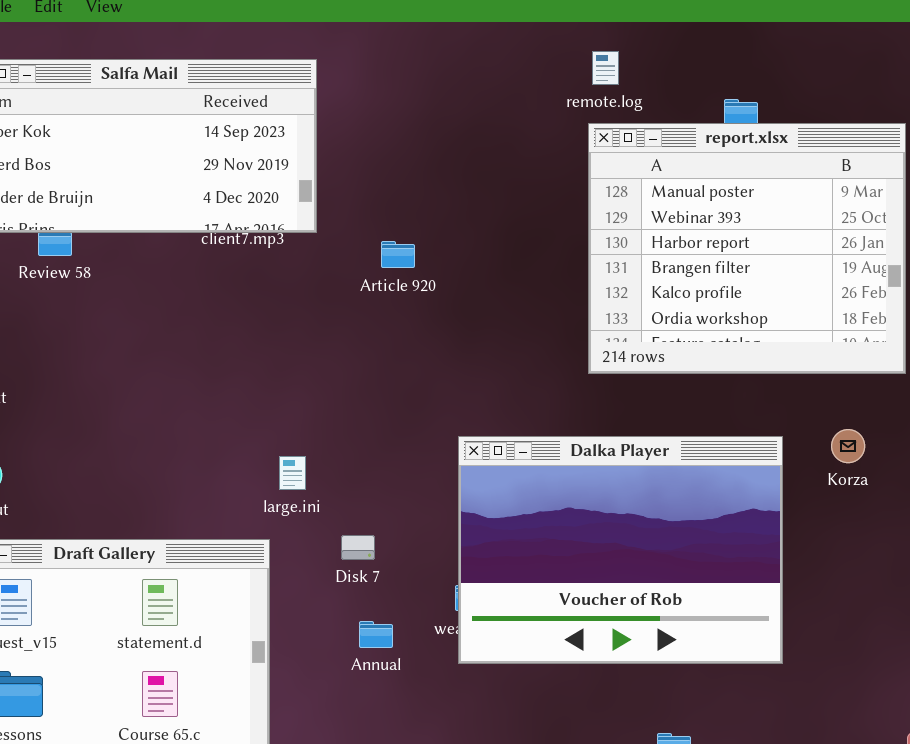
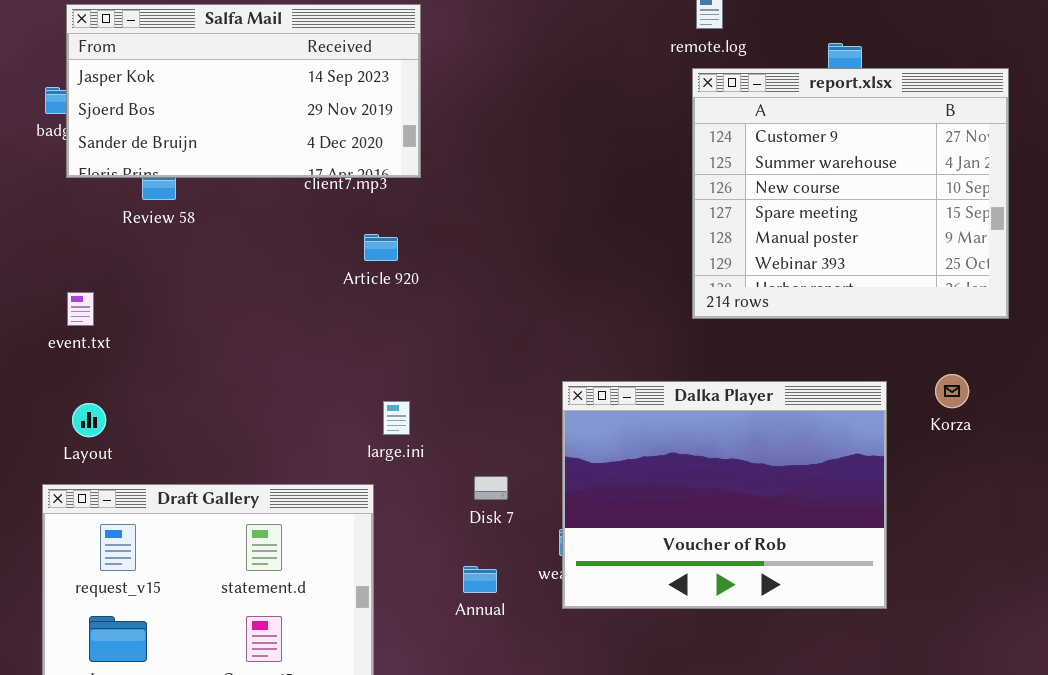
report.xlsx: [588,123,906,374] -> [692,68,1009,319], scrolled up 4 rows
Article 920: [381,241,415,268] -> [364,234,398,261], moved
Disk 7: [341,535,375,560] -> [474,476,508,500], moved

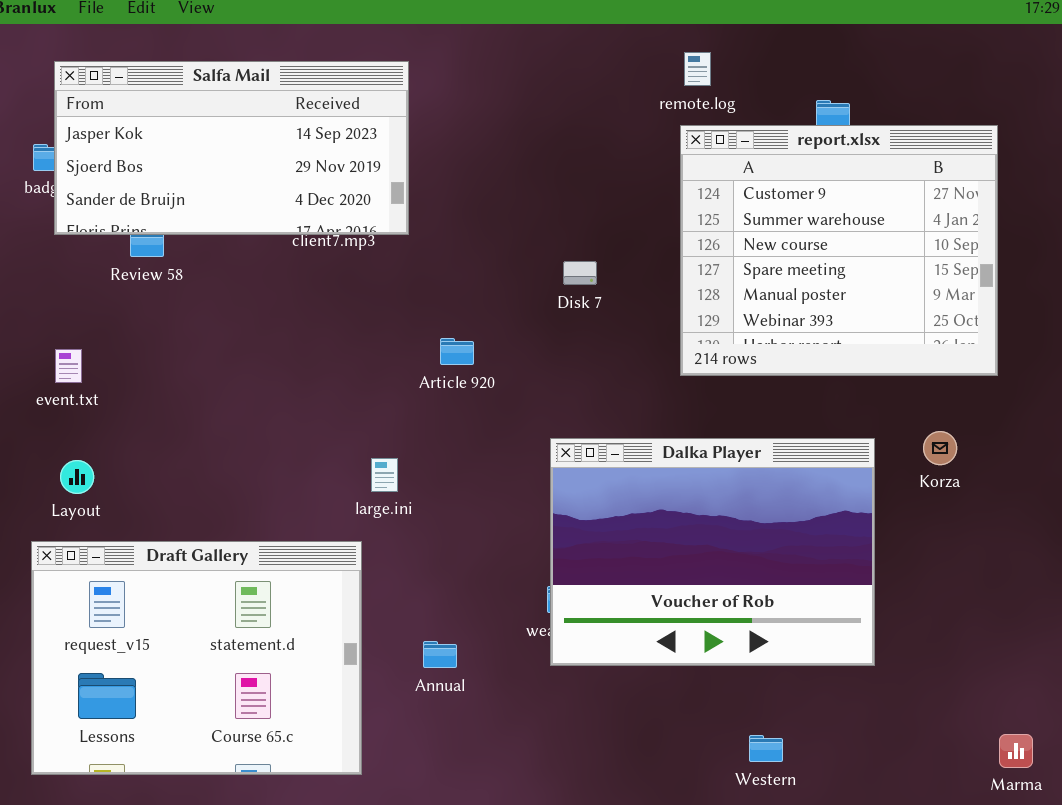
Article 920: [364,234,398,261] -> [440,338,474,365], moved
Disk 7: [474,476,508,500] -> [563,261,597,285], moved
Annual: [463,566,497,593] -> [423,641,457,668], moved

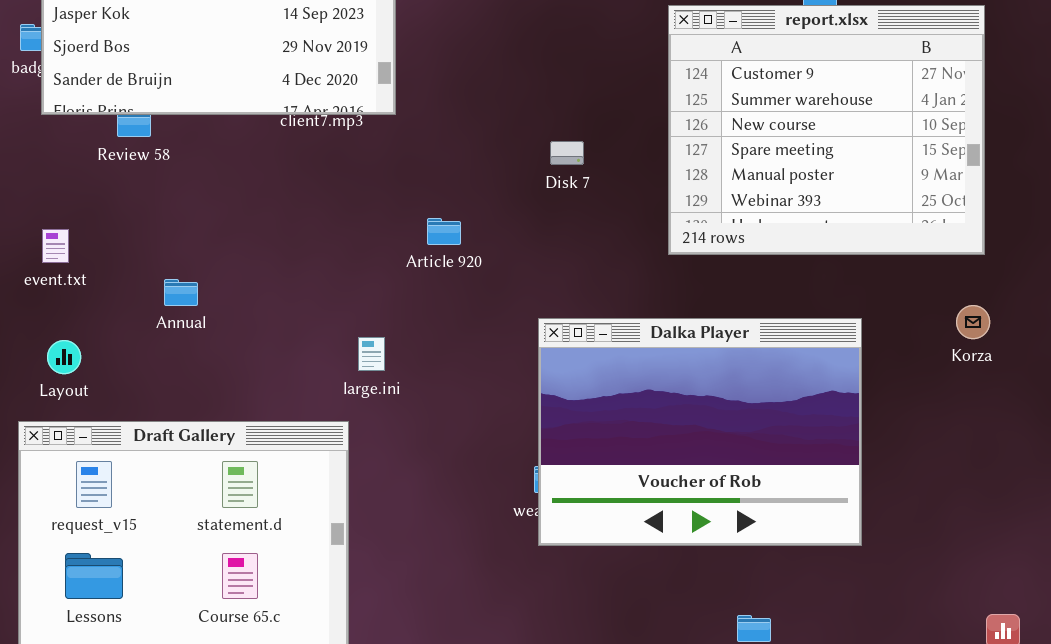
Korza: [923,431,957,465] -> [956,305,990,339], moved
Annual: [423,641,457,668] -> [164,279,198,306], moved

